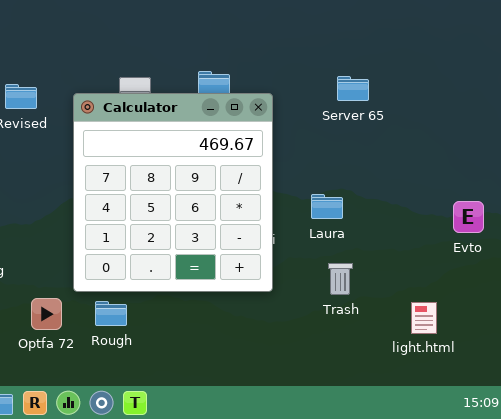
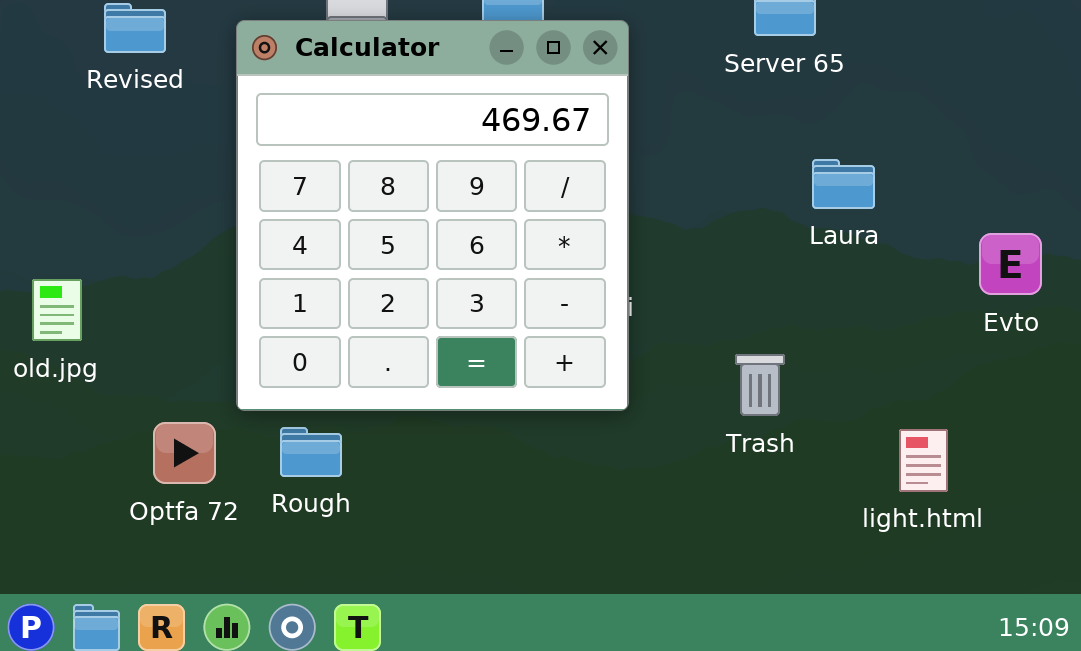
Laura: [311,194,343,219] -> [812,159,875,209], moved

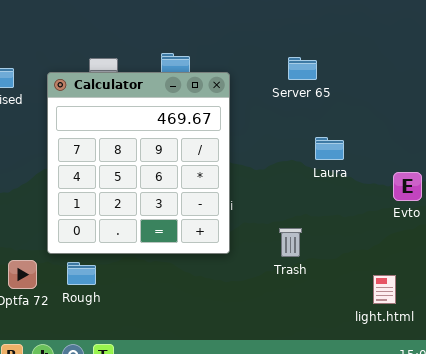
light.html: [899,429,948,492] -> [373,275,396,304], moved

